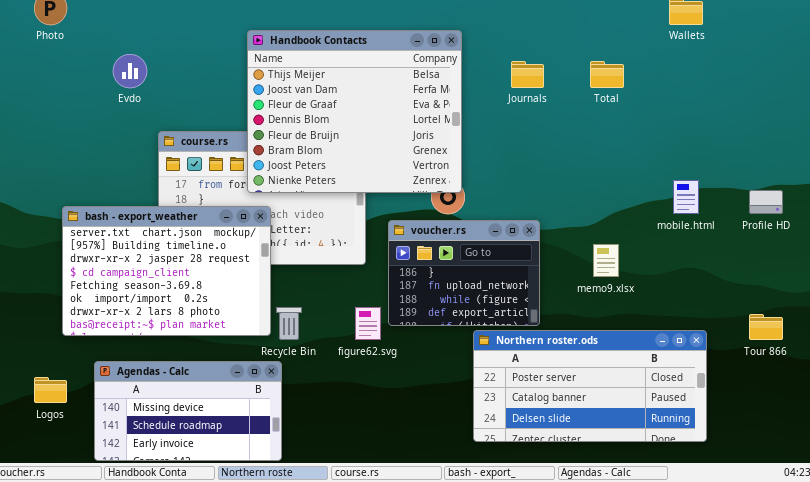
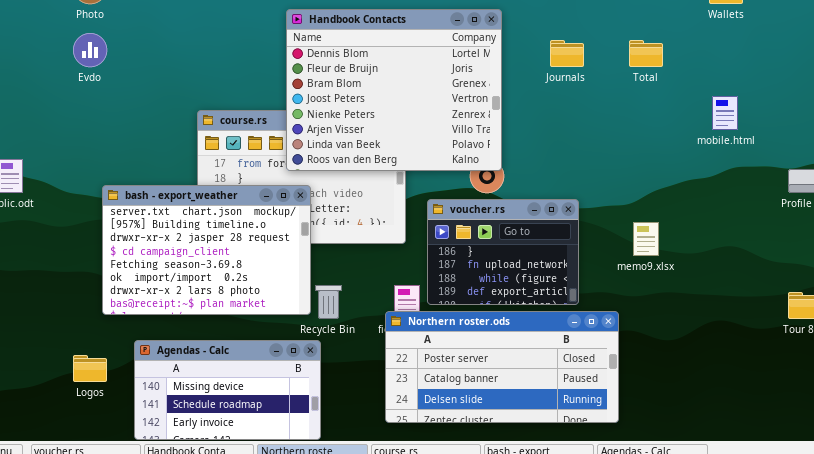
Handbook Contacts: [247,30,462,193] -> [286,9,502,171], scrolled down 3 rows
Evdo: [113,54,147,88] -> [73,33,107,67], moved
mobile.html: [673,180,699,214] -> [712,96,738,130], moved
Northern roster.ods: [473,330,707,442] -> [385,311,619,423], moved

